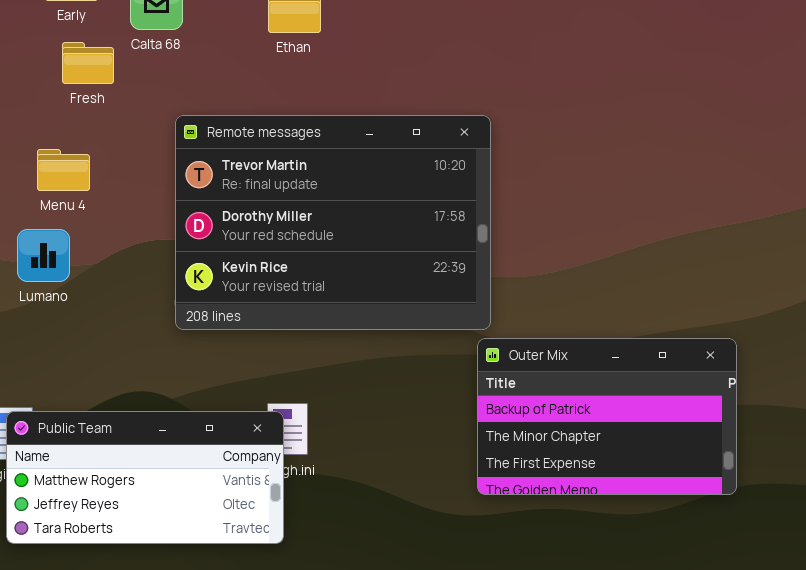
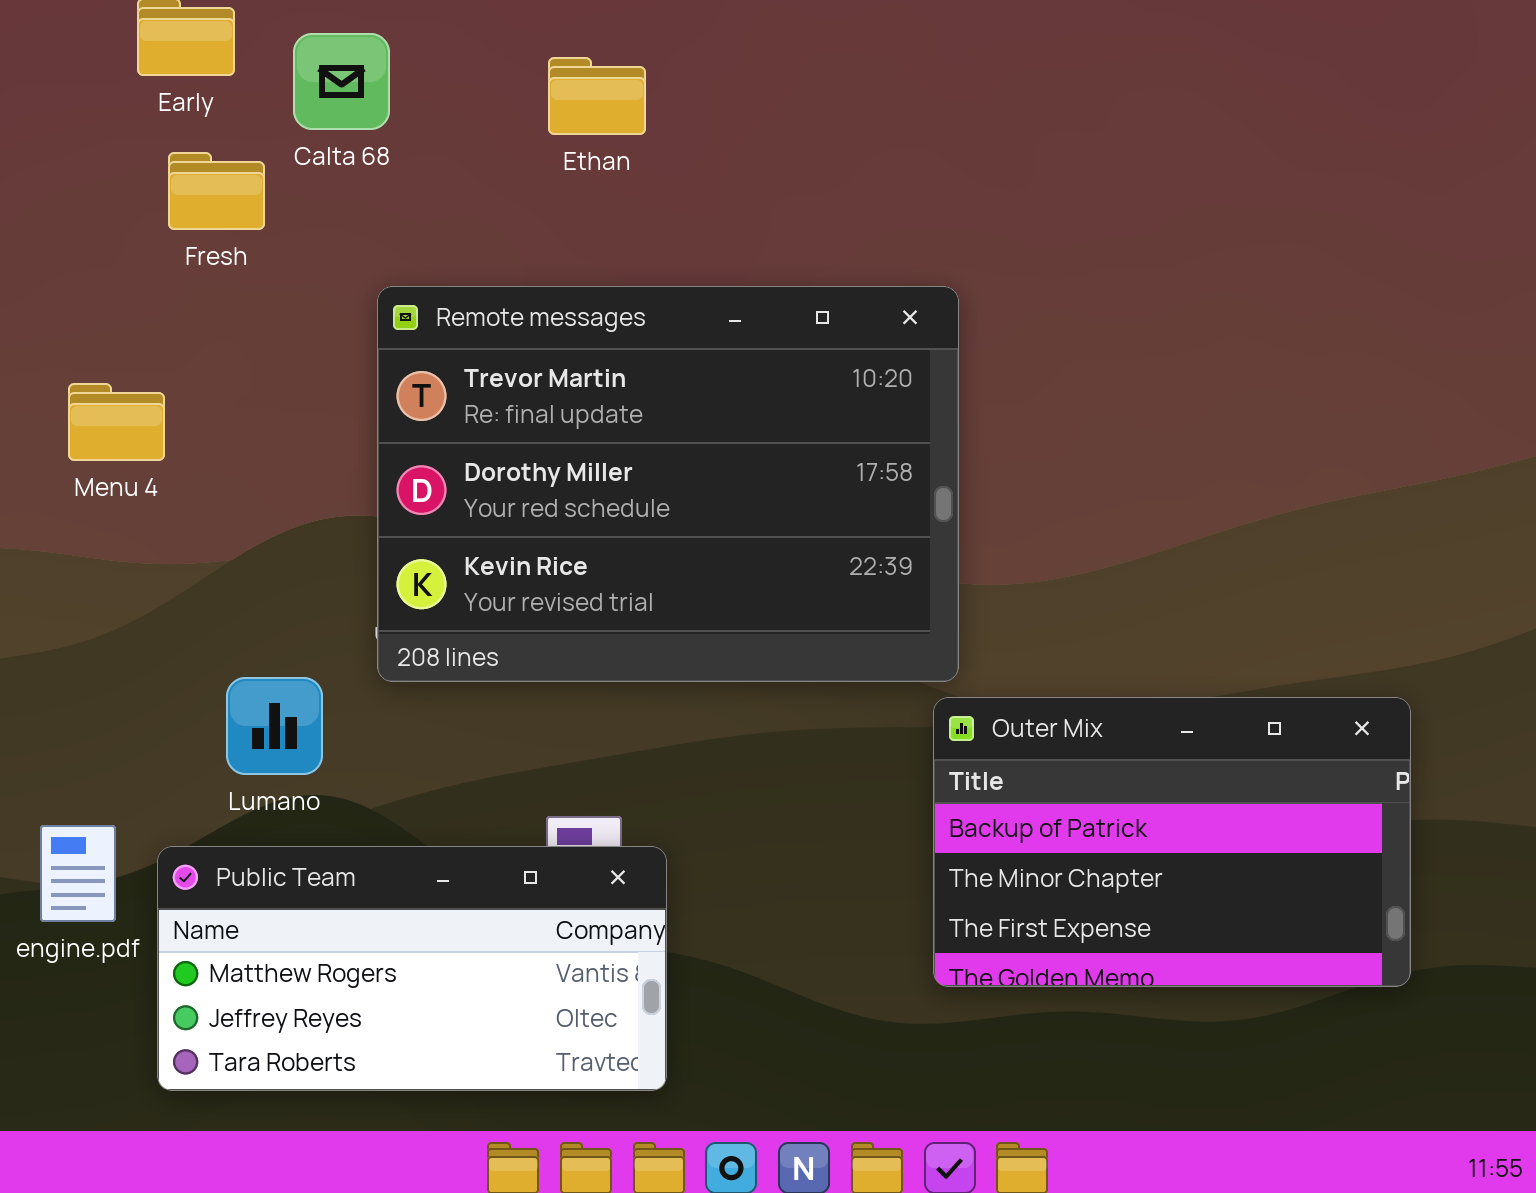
Menu 4: [37,149,90,191] -> [68,383,165,461], moved
Lumano: [17,229,70,282] -> [226,677,323,775], moved
Public Team: [6,411,284,544] -> [157,846,667,1091], moved

